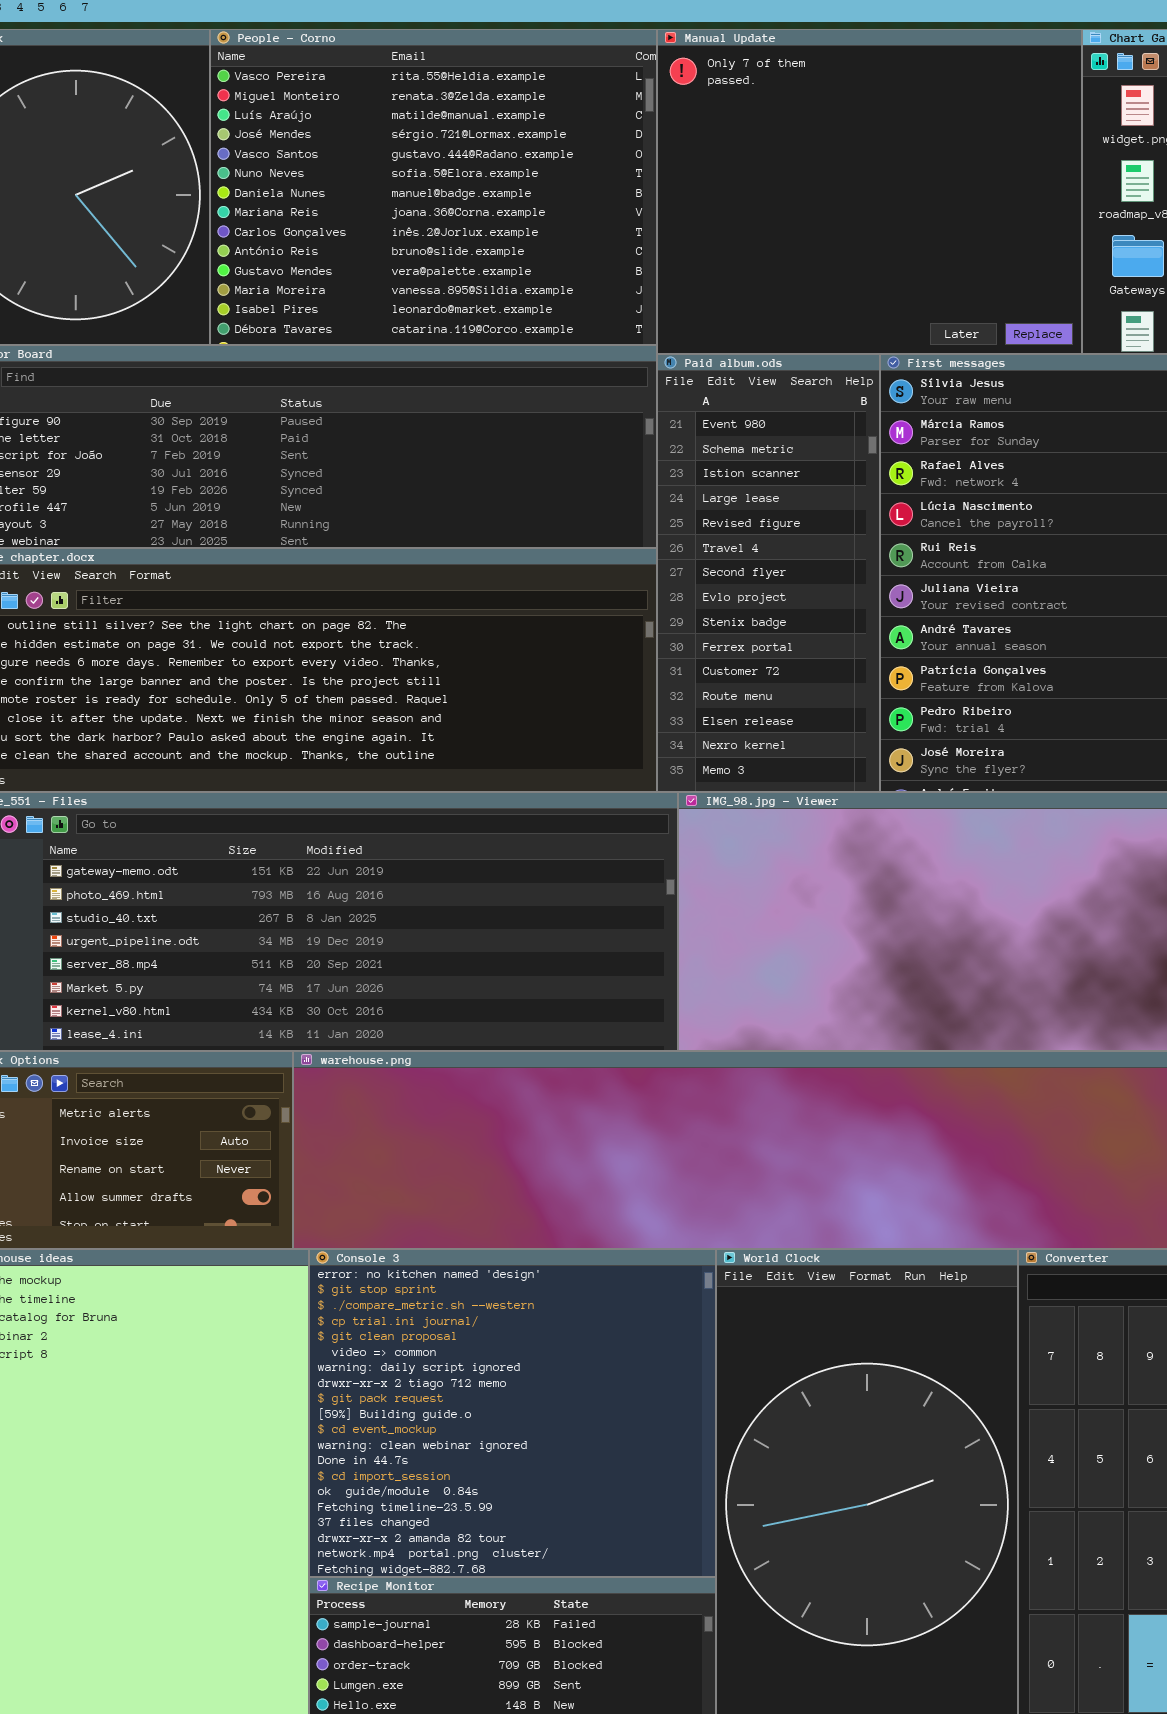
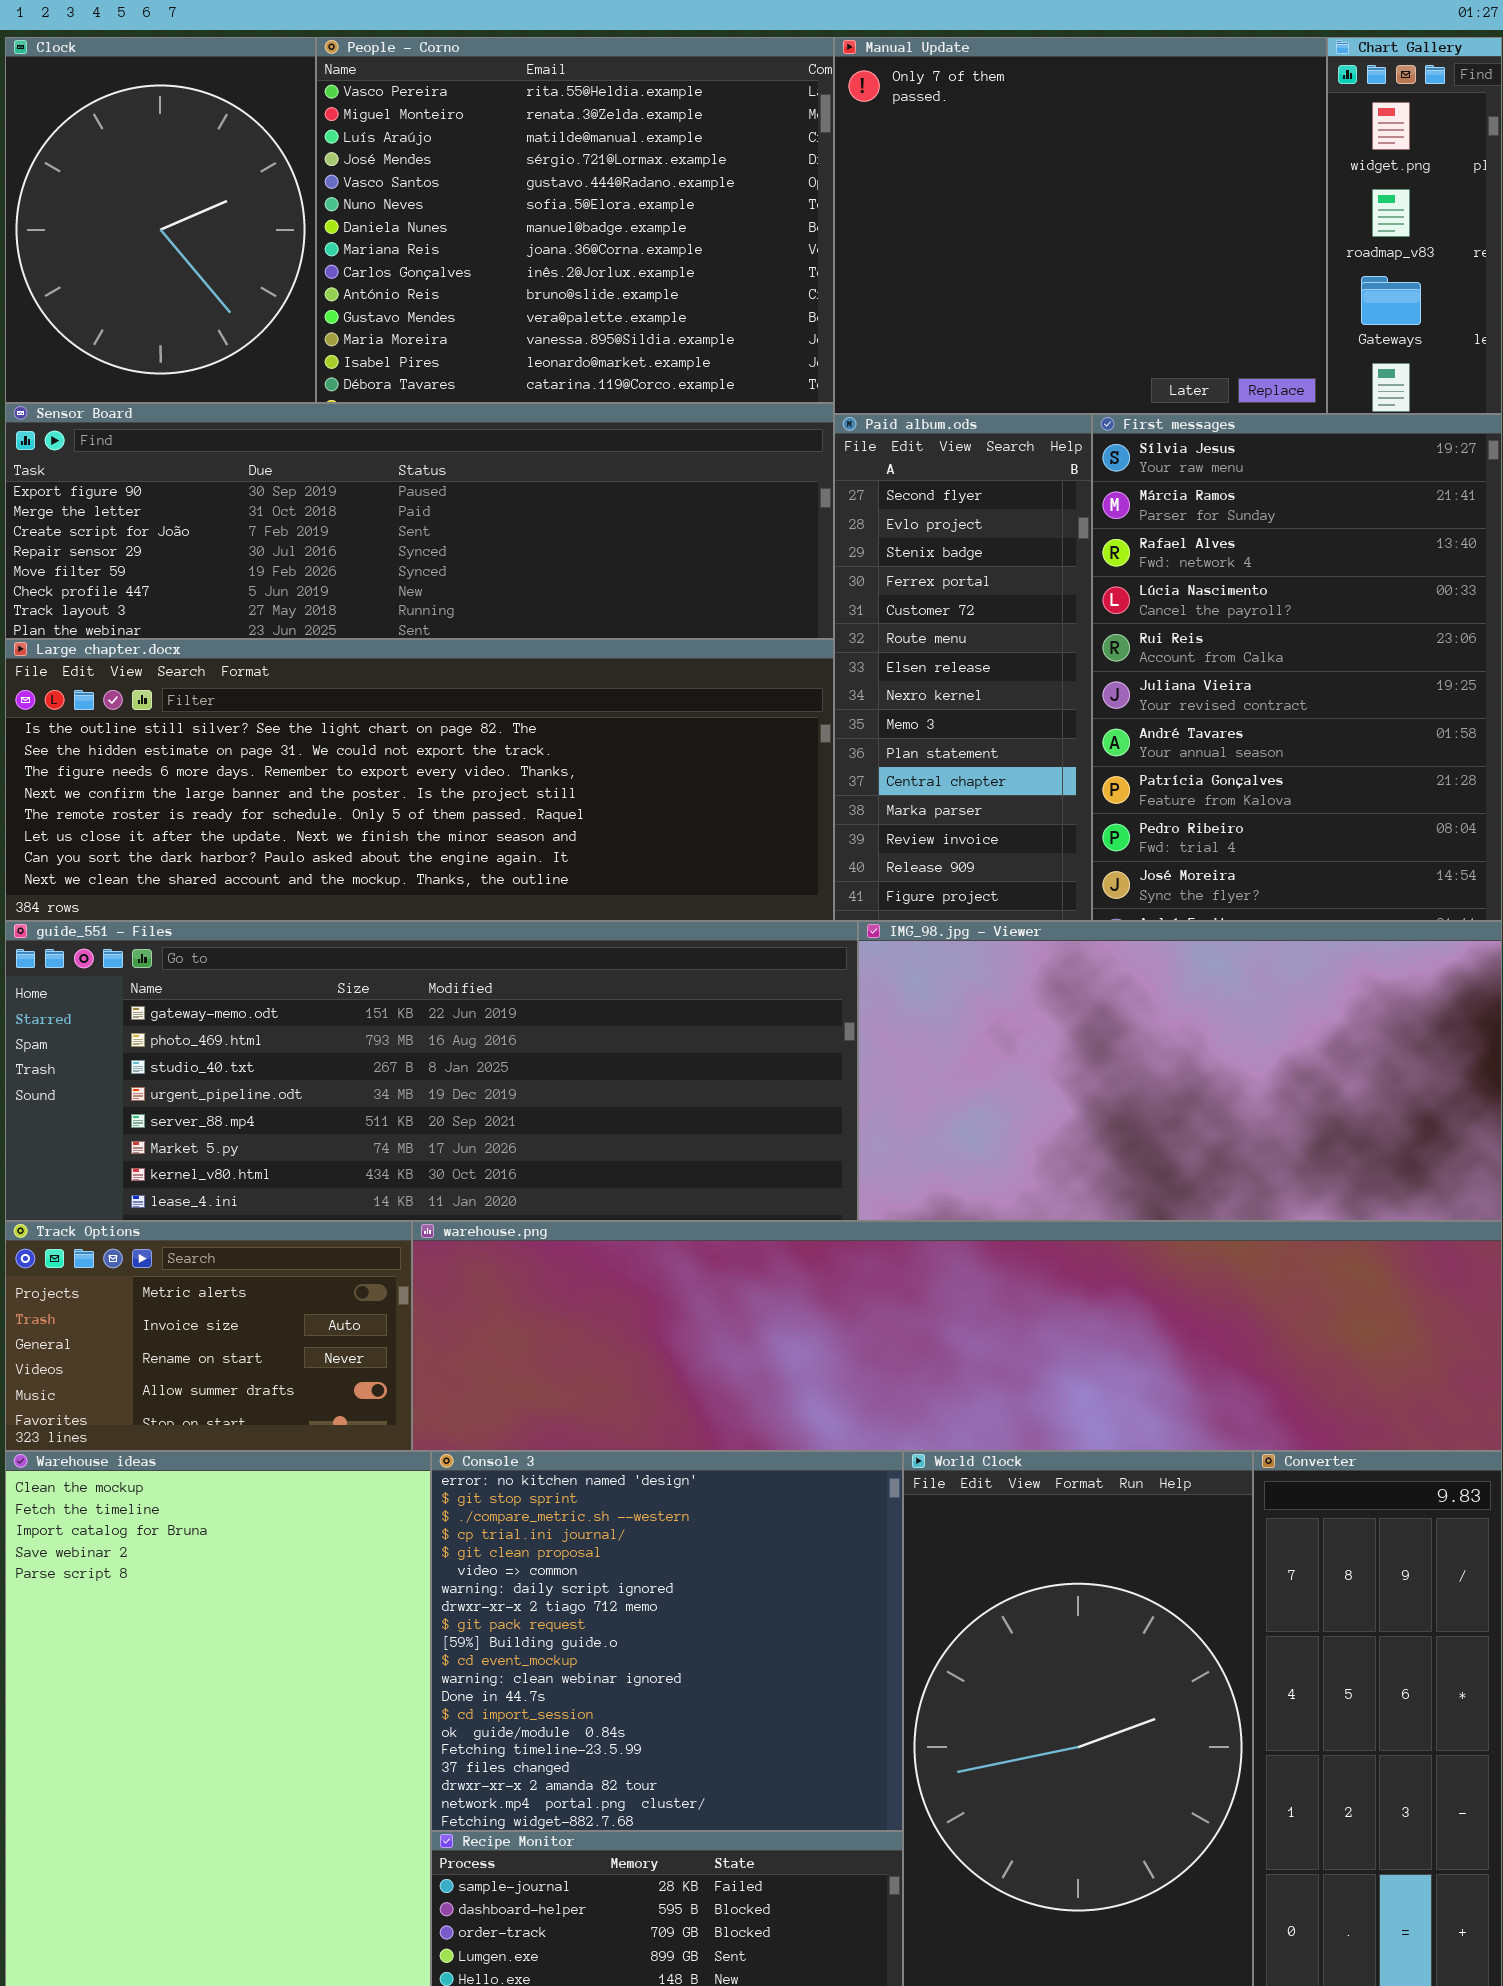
Paid album.ods: [657,354,880,792] -> [834,414,1092,921], scrolled down 6 rows

